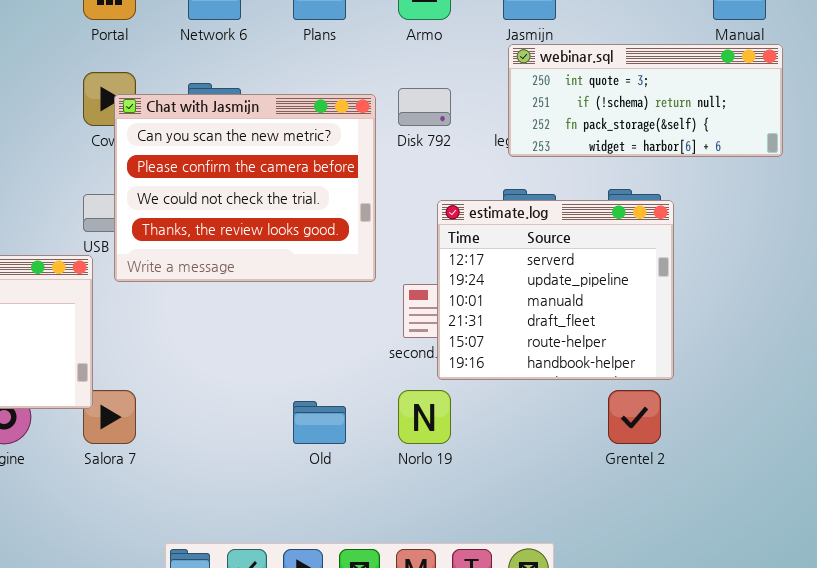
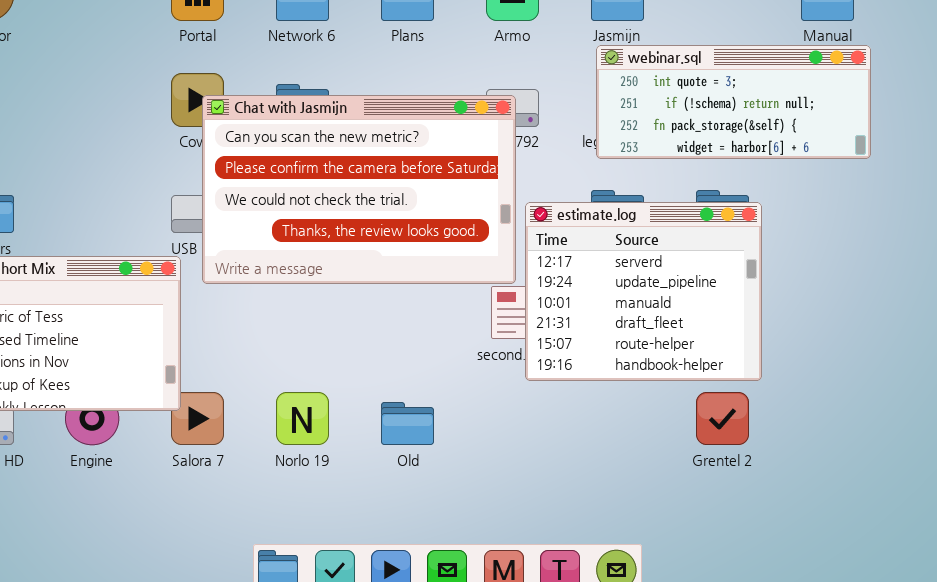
Chat with Jasmijn: [114,94,376,282] -> [202,95,516,284], resized
Norlo 19: [398,390,451,444] -> [276,392,329,445], moved

